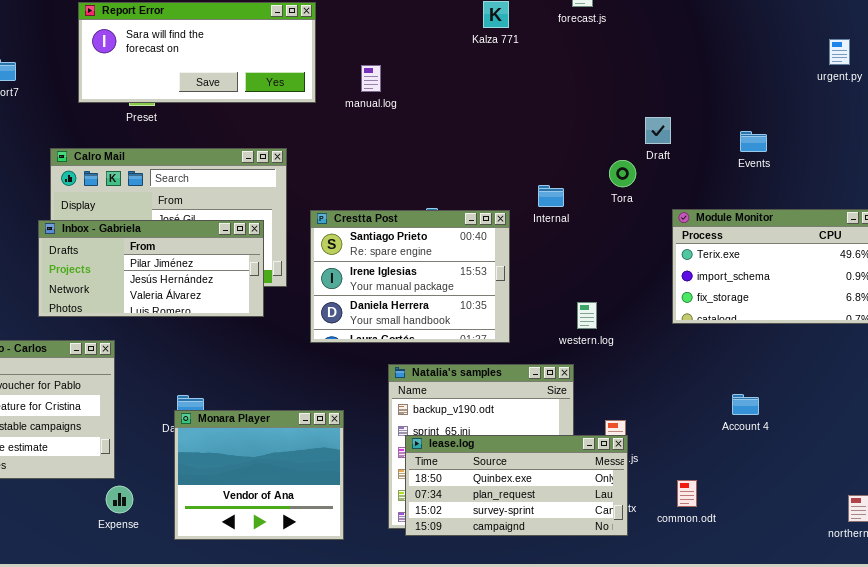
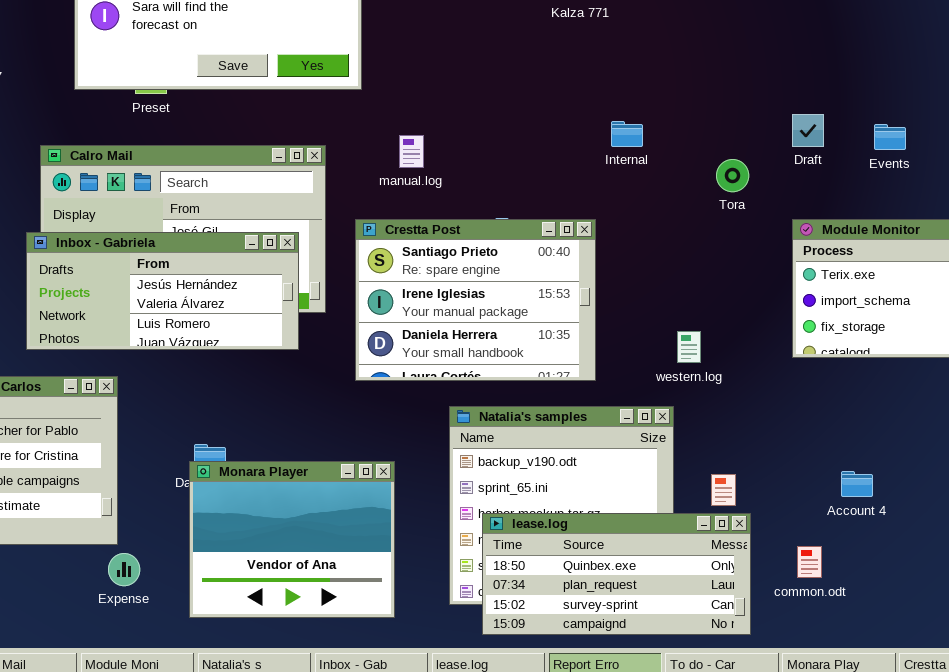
manual.log: [361,65,381,92] -> [399,135,424,168], moved
Draft: [645,117,671,144] -> [792,114,824,147], moved
Internal: [538,185,564,207] -> [611,121,643,147], moved
Inbox - Gabriela: [38,220,264,317] -> [26,232,299,350], scrolled down 1 row
Account 4: [732,394,759,415] -> [841,471,873,497], moved
lease.log: [405,435,628,536] -> [482,513,751,635], moved

